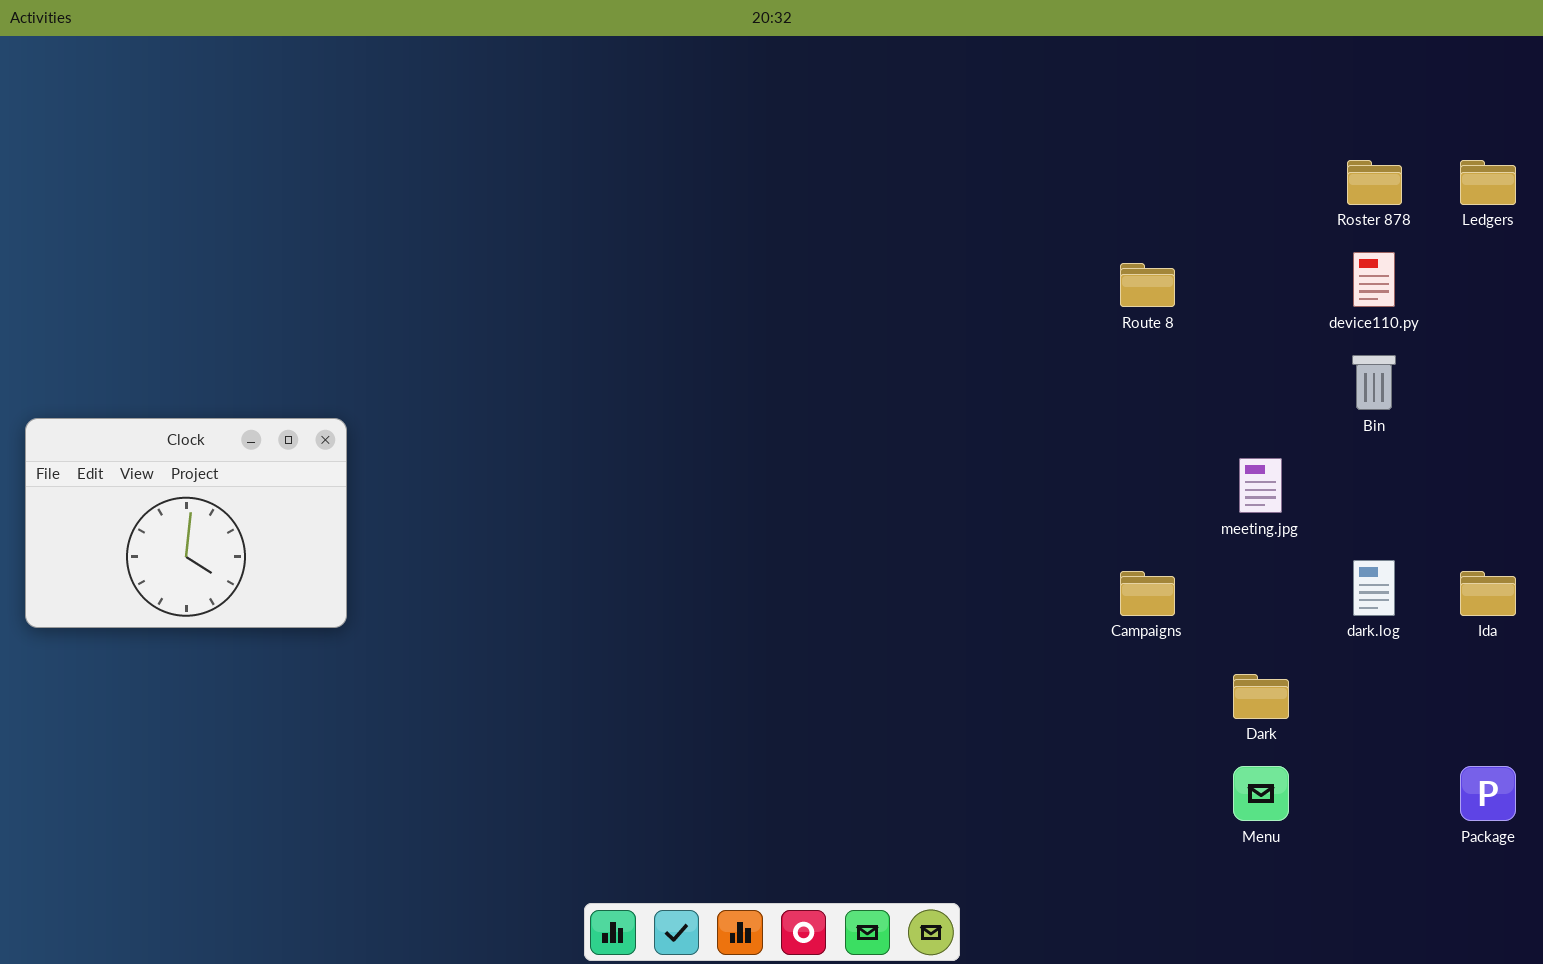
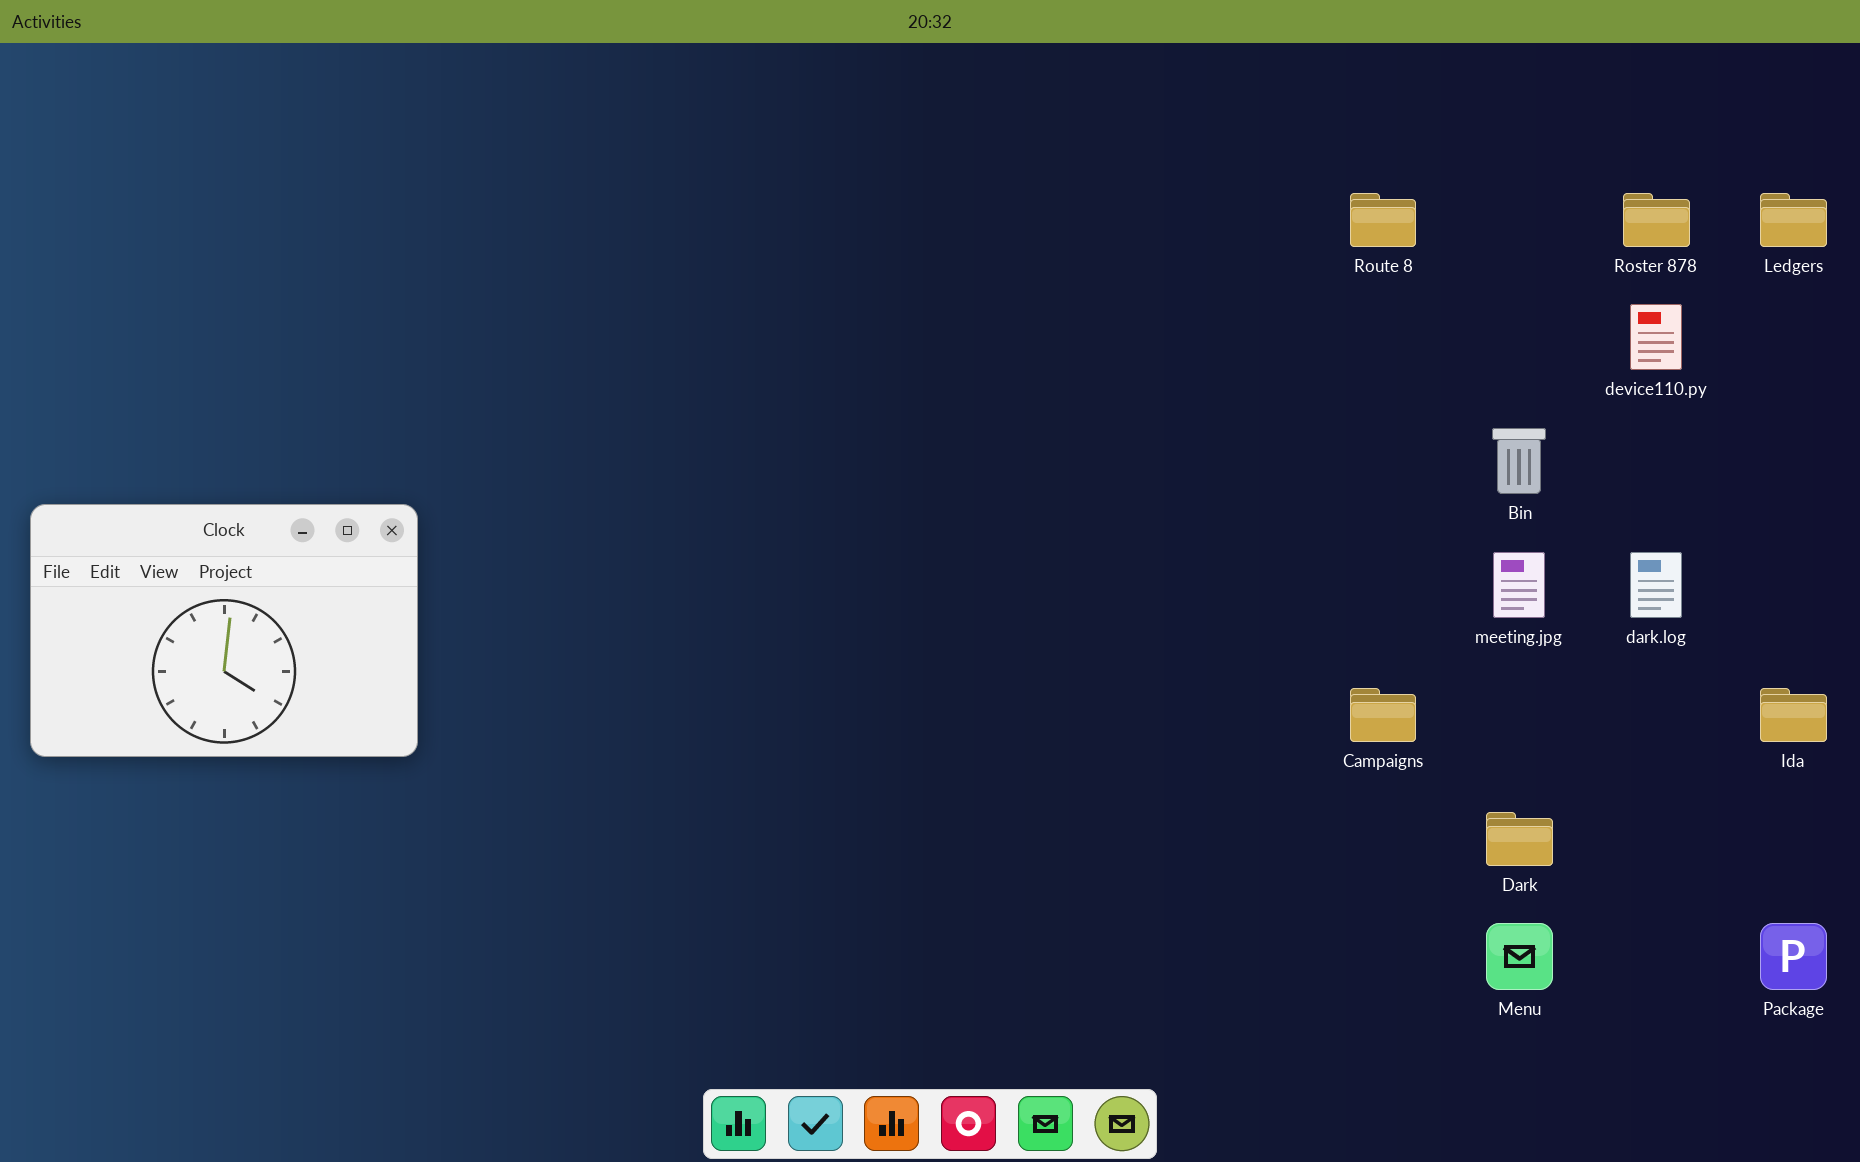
Route 8: [1120,263,1175,307] -> [1350,193,1416,247], moved
Bin: [1352,355,1396,410] -> [1492,428,1546,494], moved
dark.log: [1353,560,1395,616] -> [1630,552,1682,618], moved

